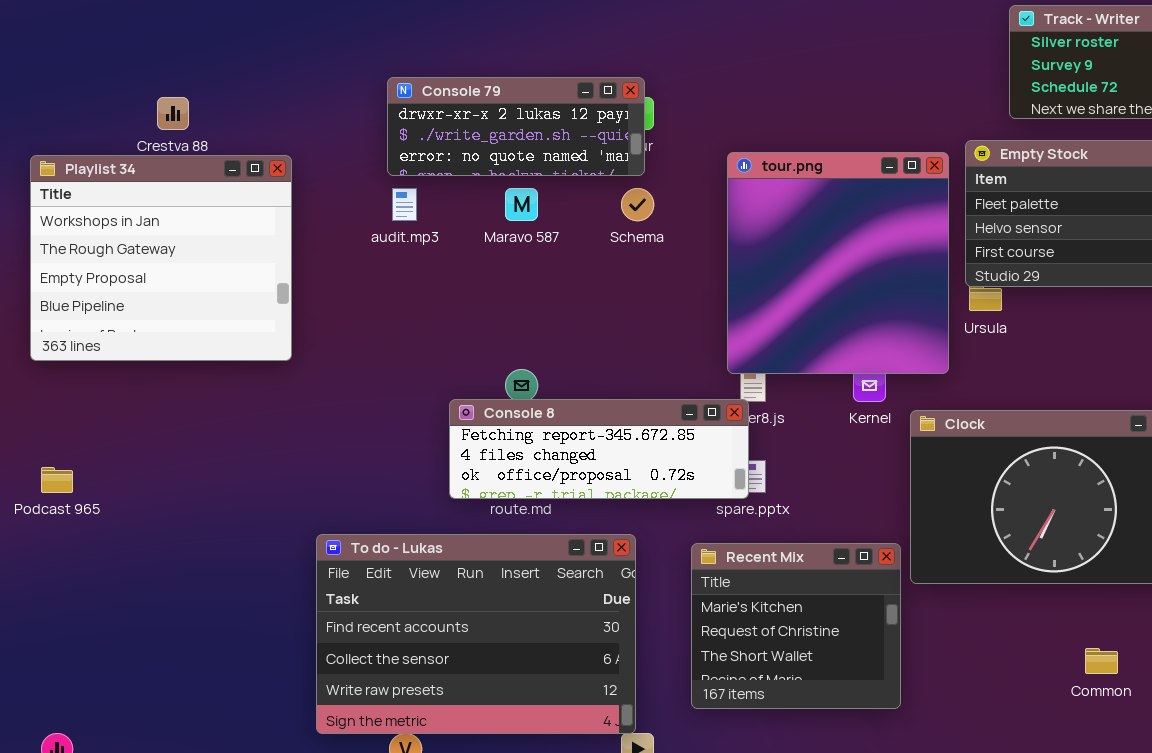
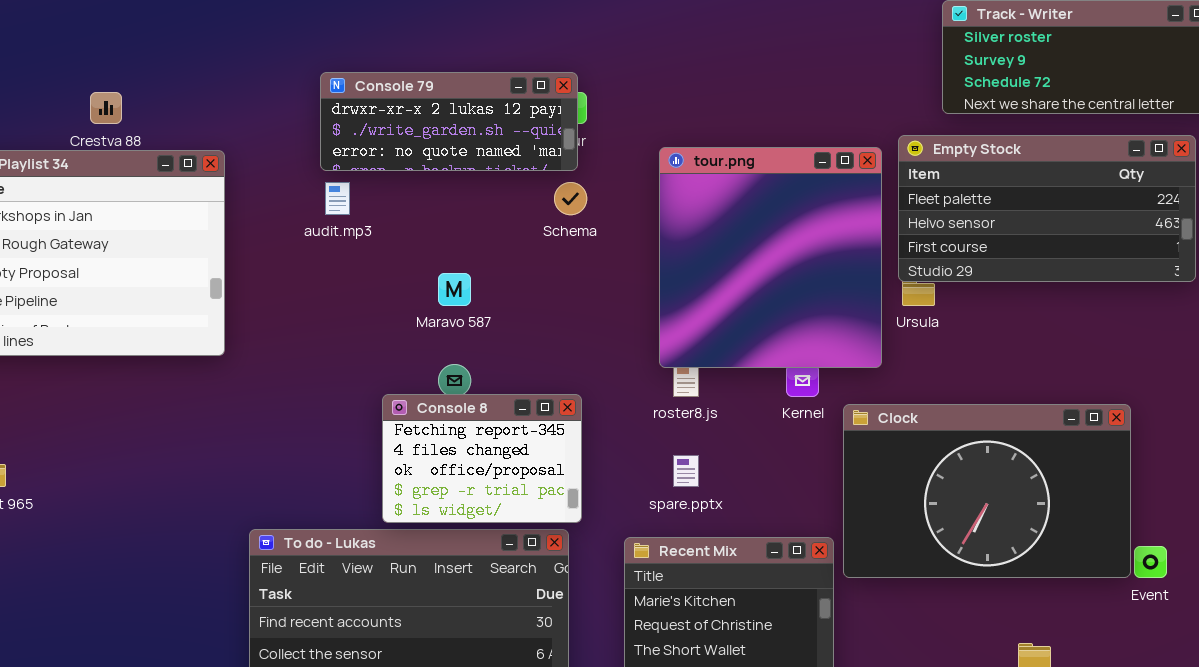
Maravo 587: [505,188,538,221] -> [438,273,471,306], moved
Console 8: [449,399,749,499] -> [382,394,582,523], resized

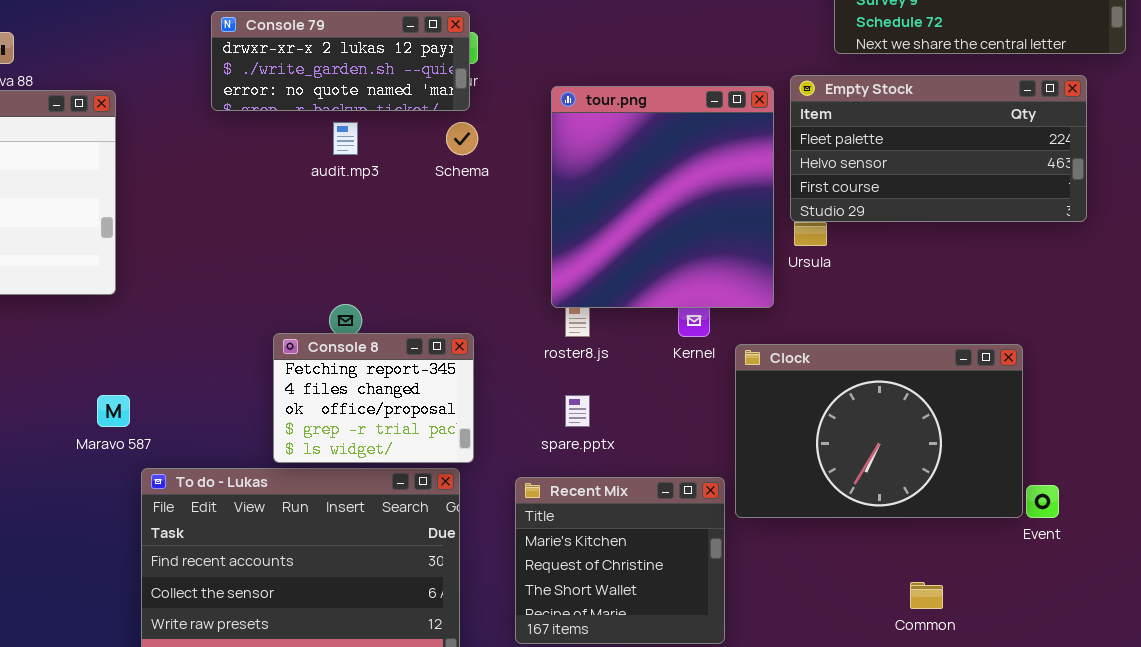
audit.mp3: [325,182,350,215] -> [333,122,358,155], moved
Maravo 587: [438,273,471,306] -> [97,395,130,427], moved

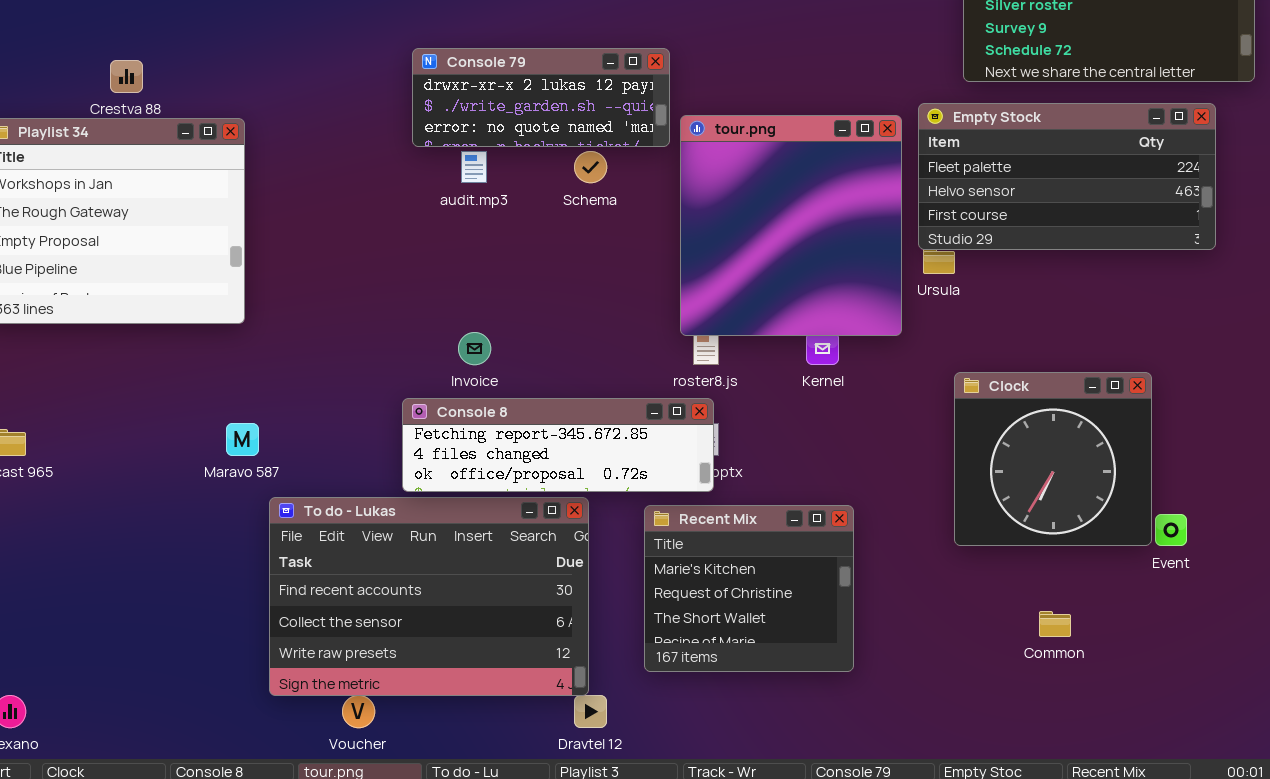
Console 79: [211,11,470,111] -> [412,48,670,147], moved
Console 8: [273,333,474,463] -> [402,398,714,492], resized
Clock: [735,344,1023,518] -> [954,372,1152,546], resized

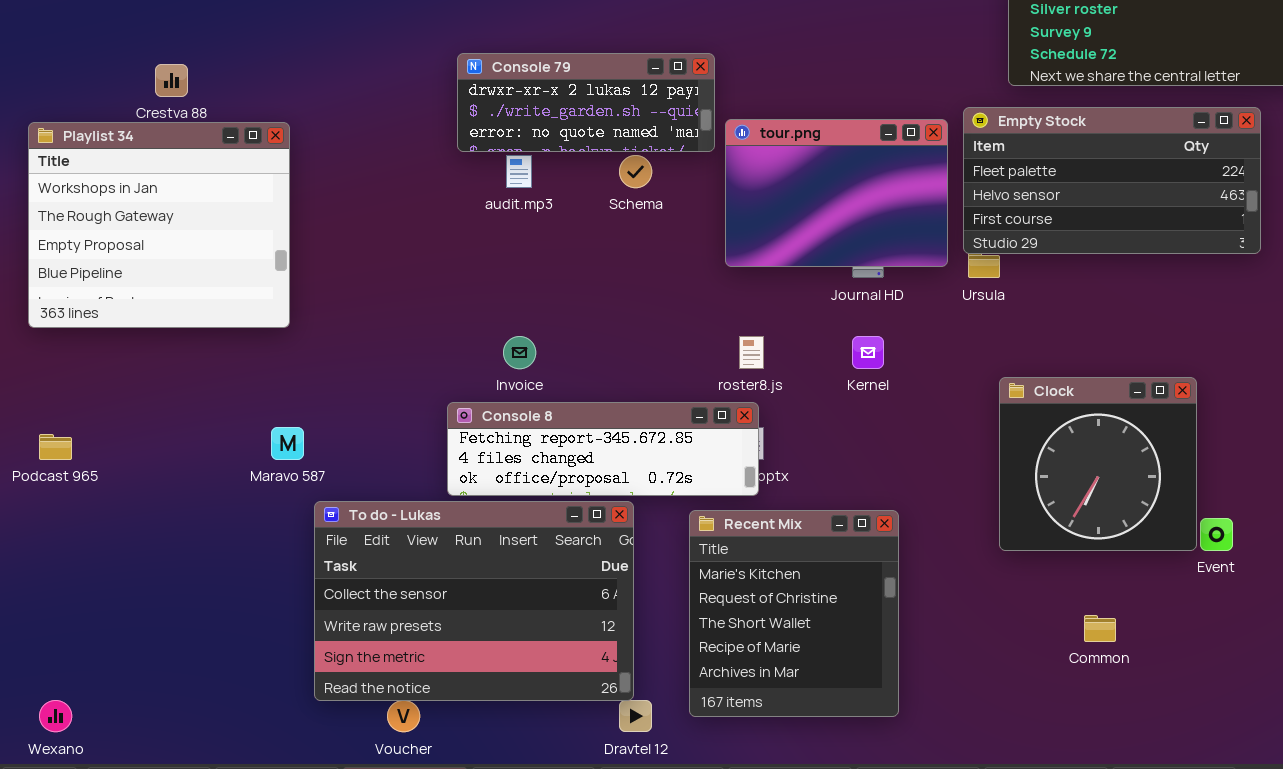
tour.png: [680,115,902,336] -> [725,119,948,267], resized
To do - Lukas: [269,497,589,696] -> [314,501,634,701], scrolled down 1 row
Recent Mix: [644,505,854,672] -> [689,510,899,717], resized

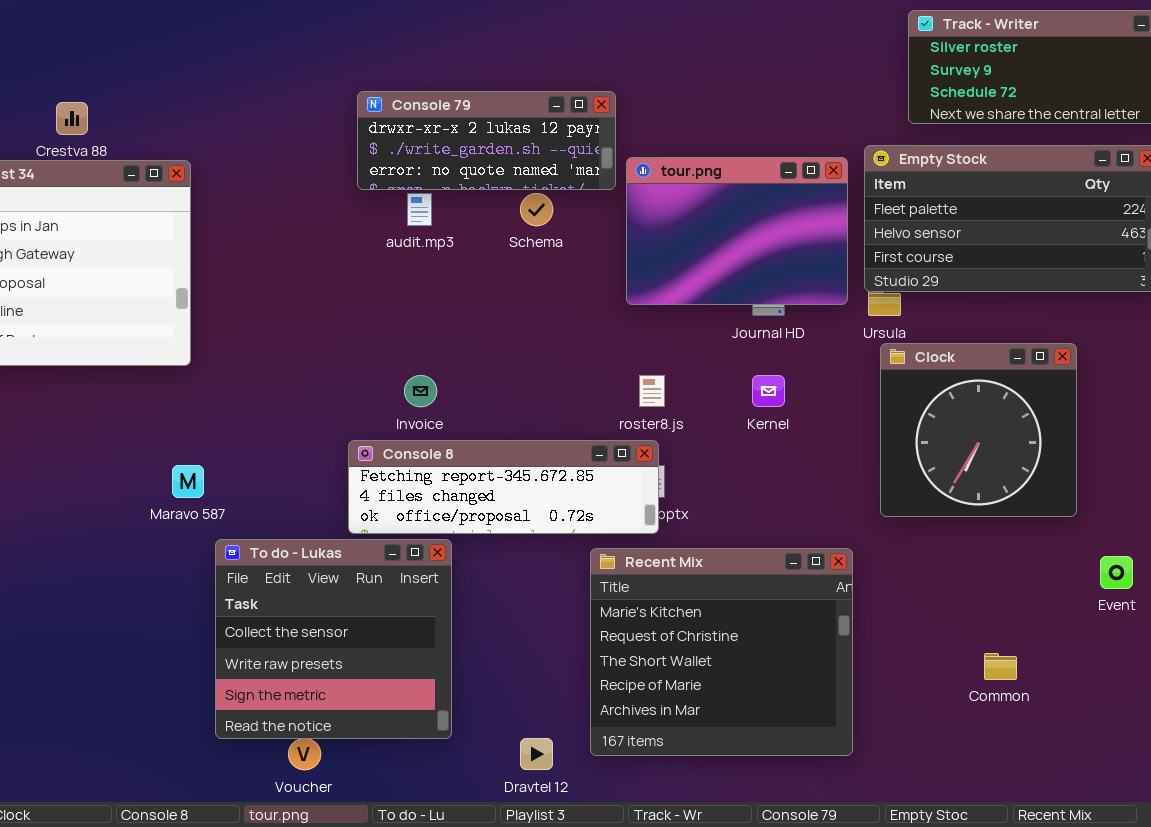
Clock: [999,377,1197,551] -> [880,343,1077,517], moved
To do - Lukas: [314,501,634,701] -> [215,539,452,739], resized
Recent Mix: [689,510,899,717] -> [590,548,853,756], resized

